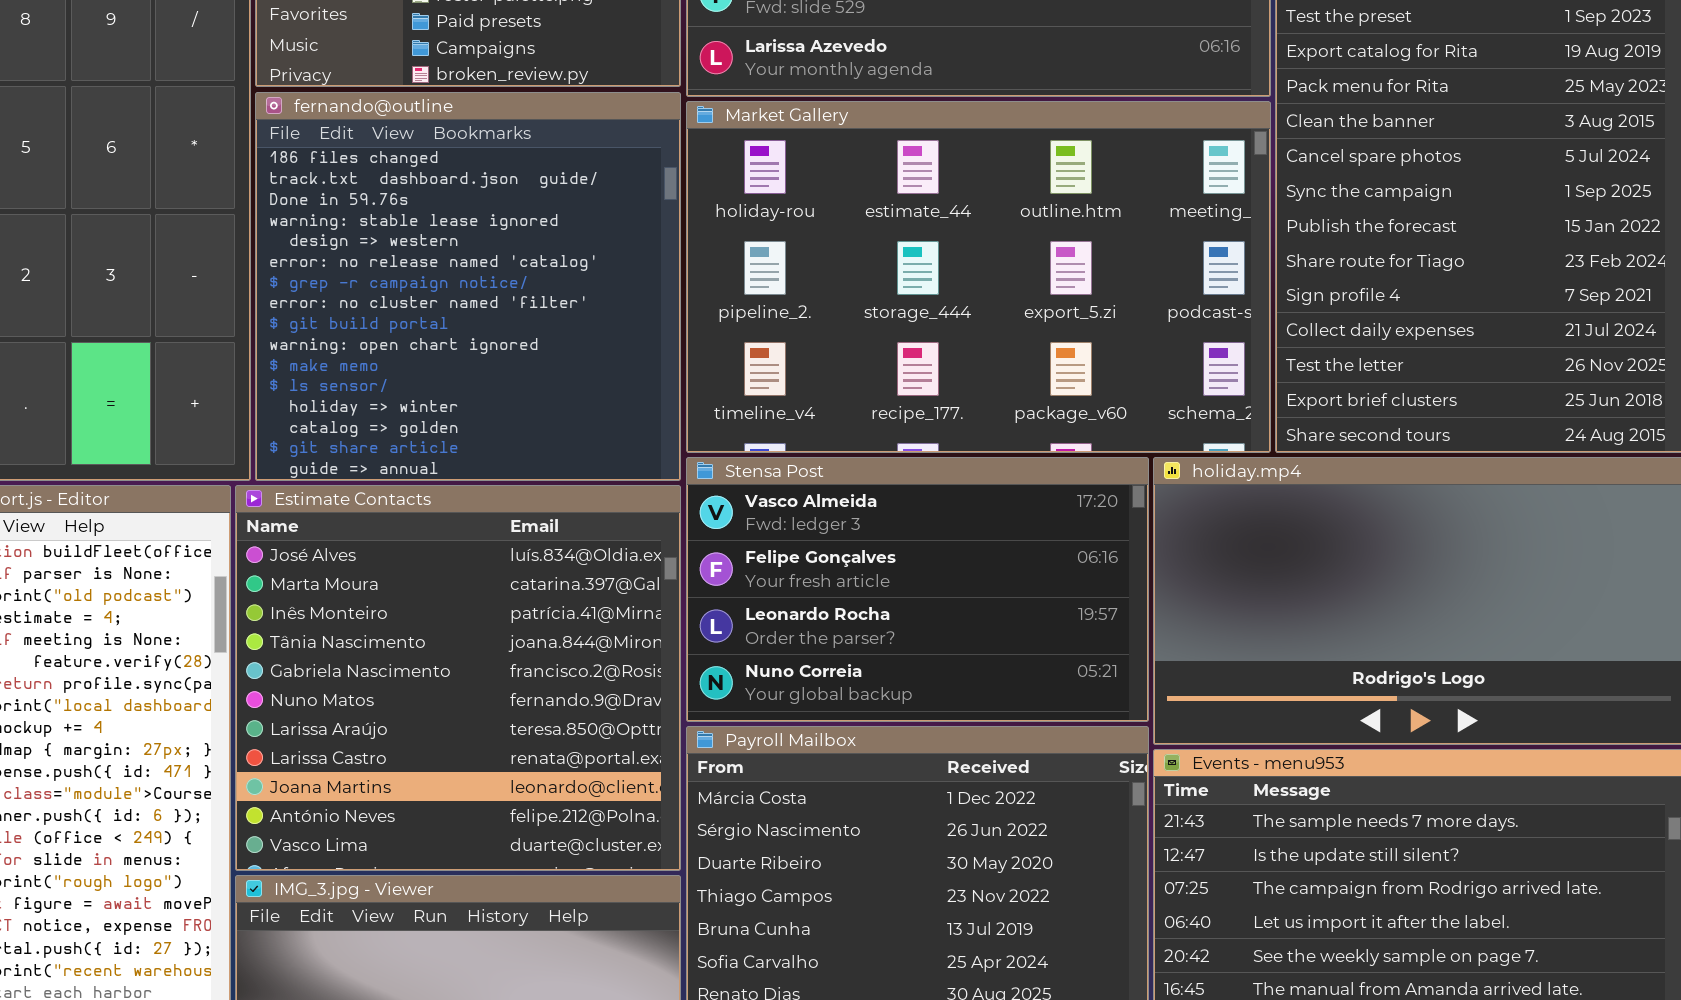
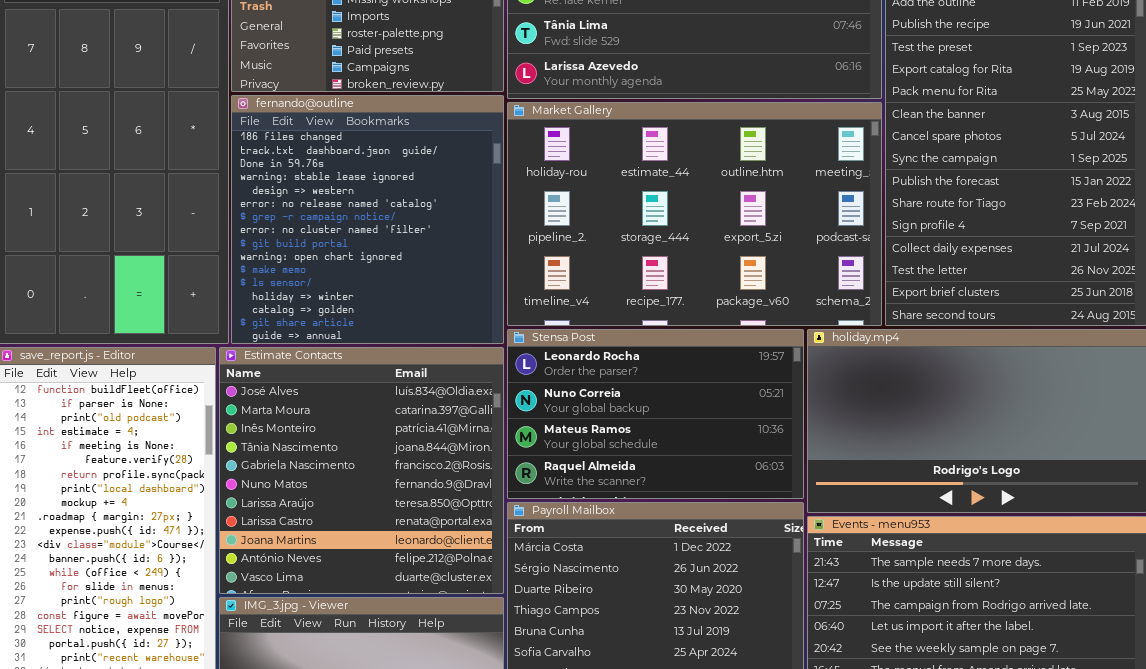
Stensa Post: [686,457,1149,722] -> [507,329,804,499], scrolled down 2 rows

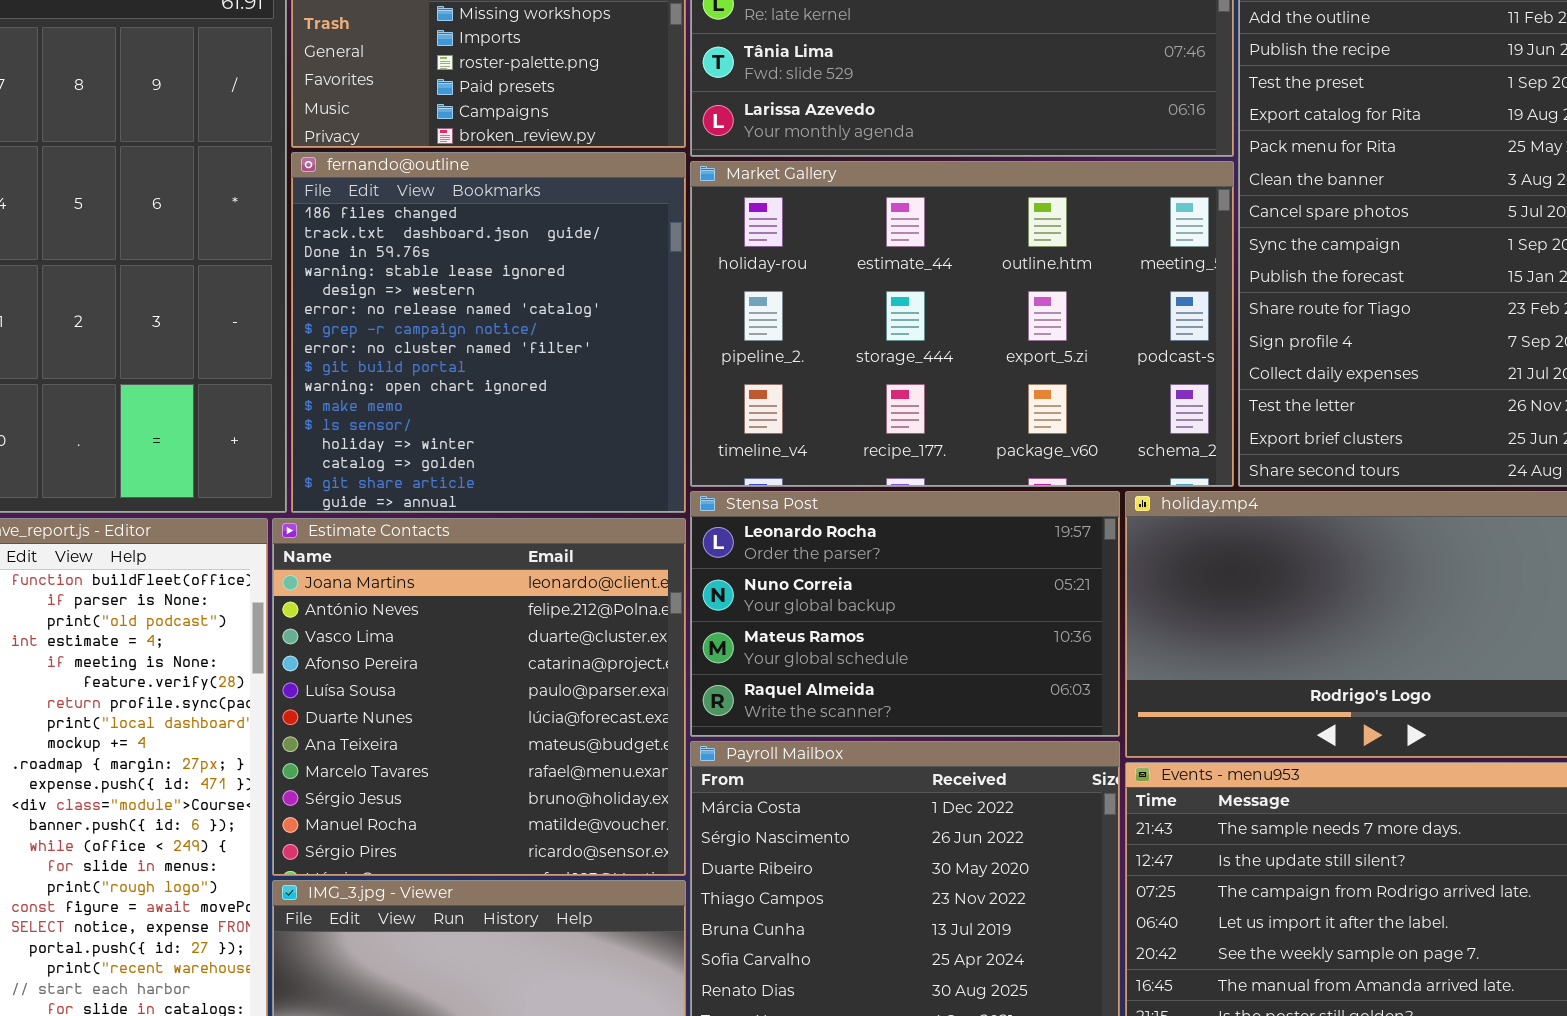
Estimate Contacts: [219,347,504,594] -> [272,518,686,876], scrolled down 8 rows

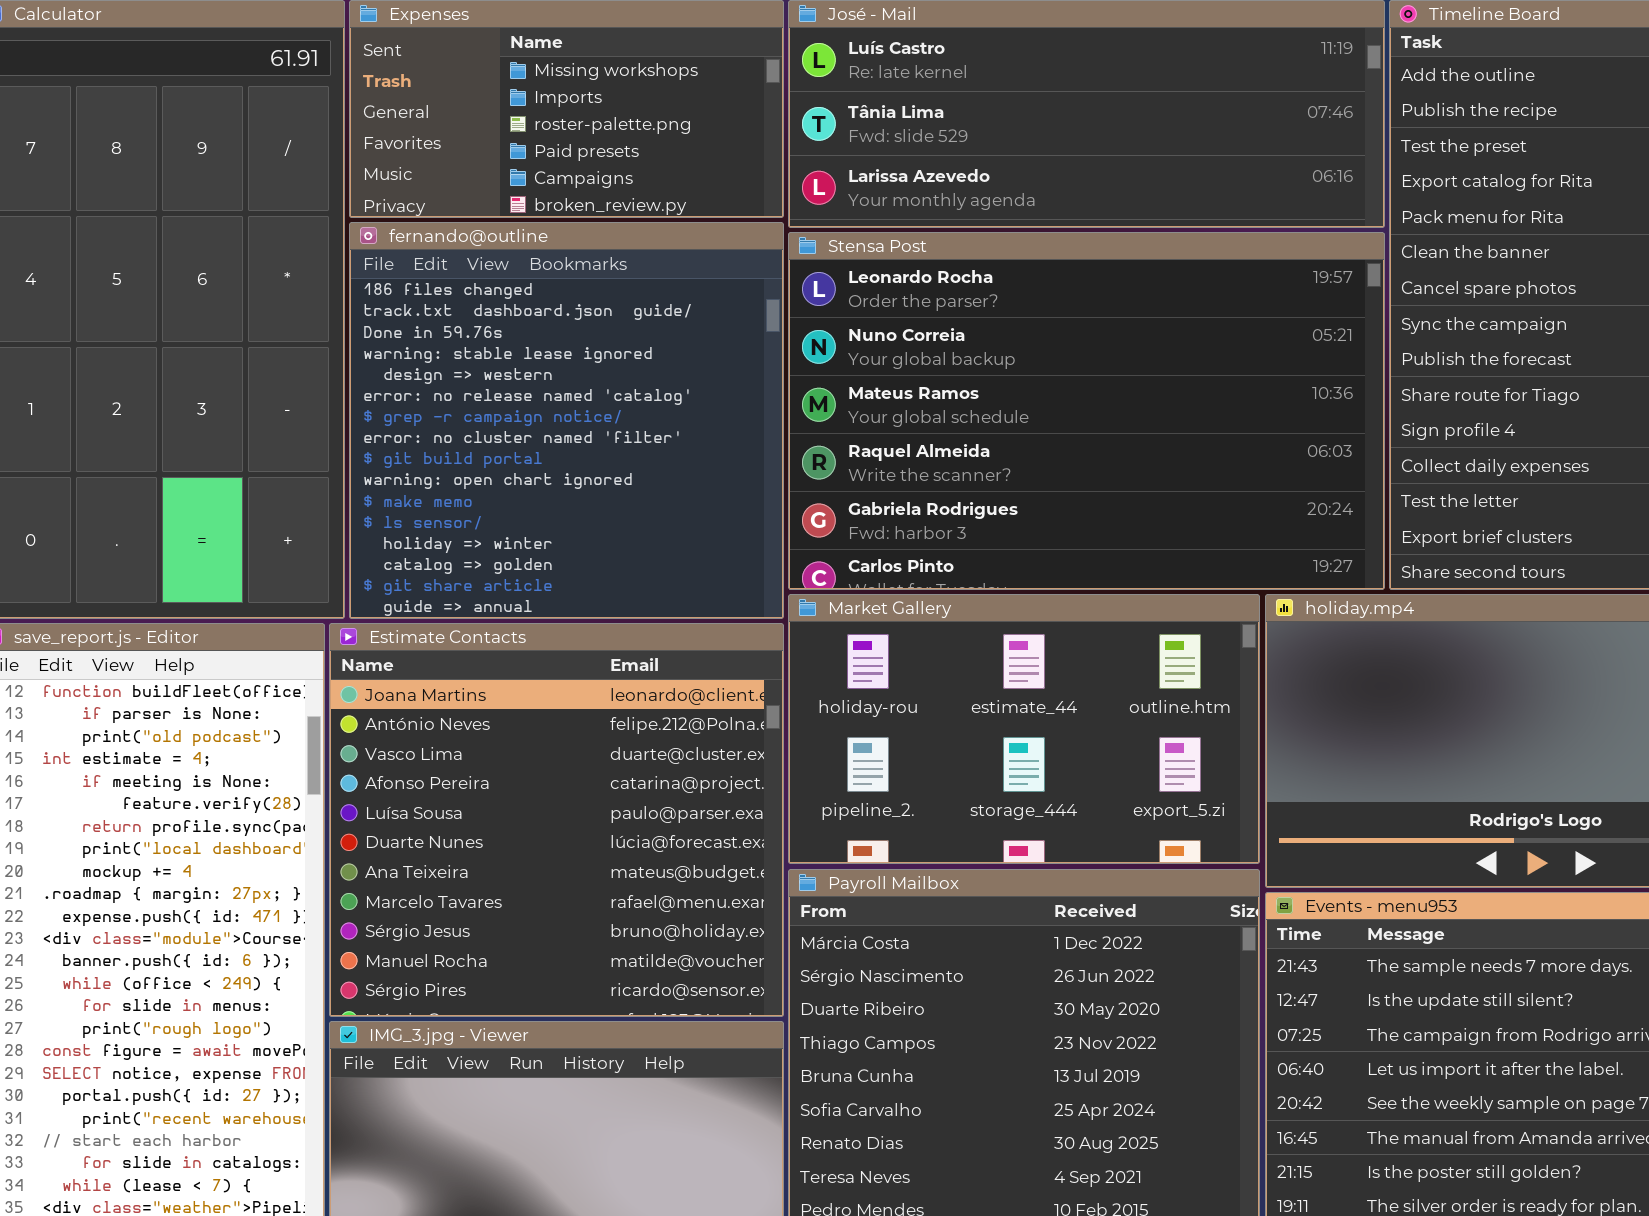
Market Gallery: [690,161,1234,487] -> [788,594,1260,864], moved, resized
Stensa Post: [690,491,1120,737] -> [788,232,1385,590], moved, resized

